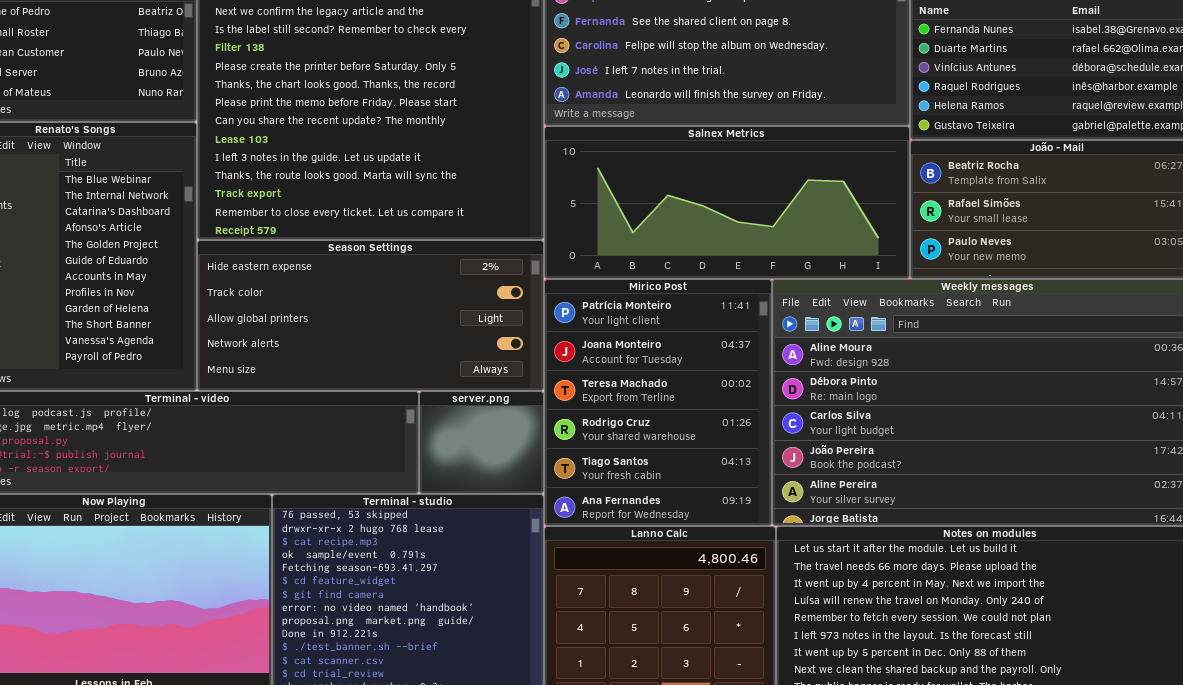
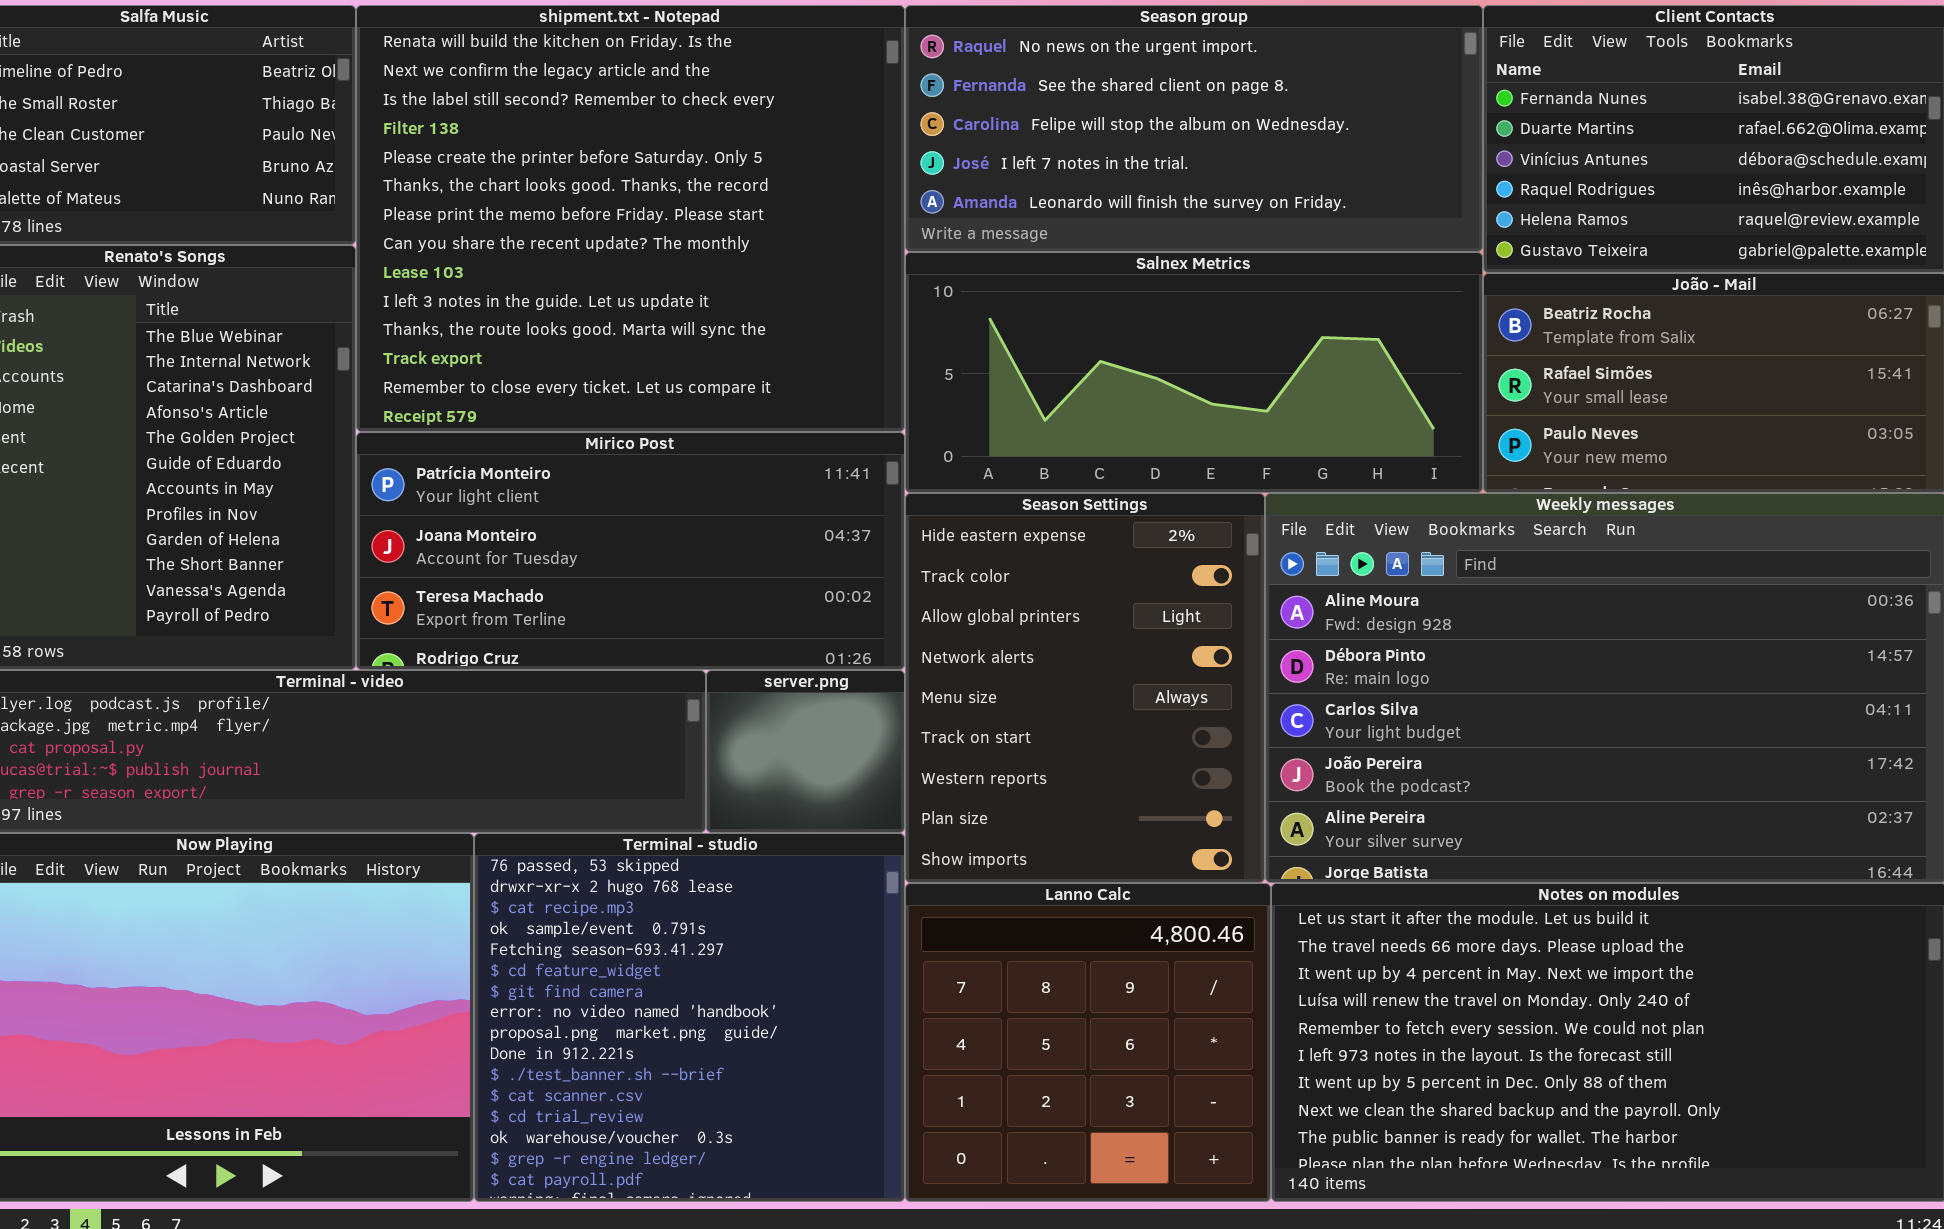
Season Settings: [197,240,544,391] -> [905,493,1265,883], moved, resized
Mirico Post: [544,279,772,526] -> [356,432,905,670], moved, resized

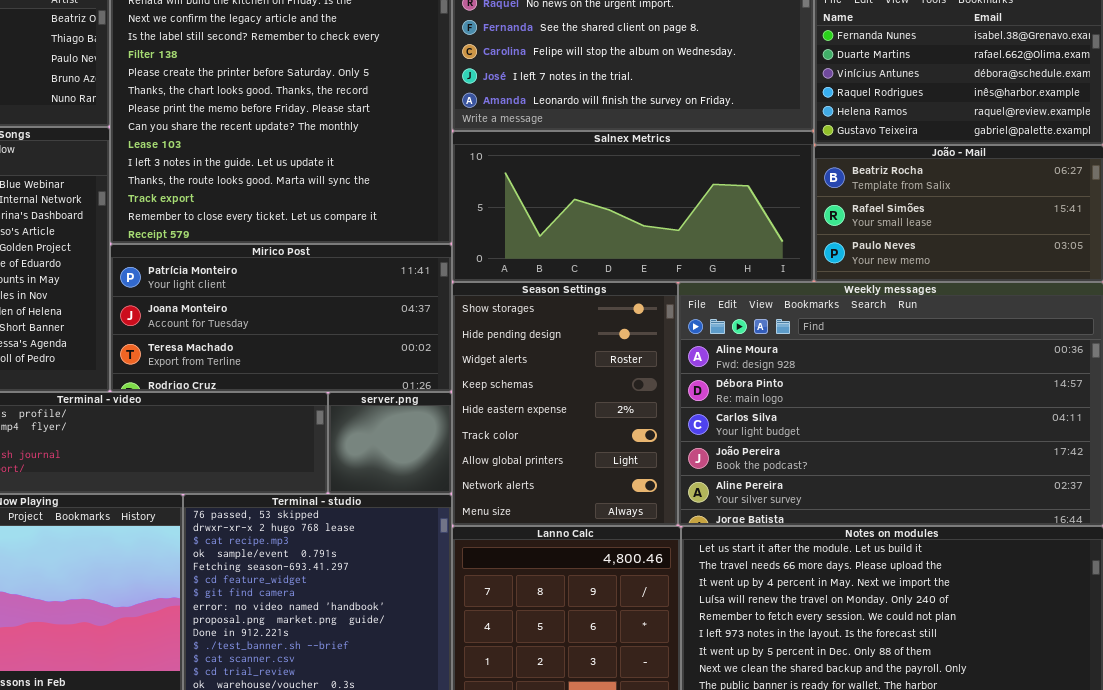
Season Settings: [905,493,1265,883] -> [452,282,678,526], scrolled up 4 rows

